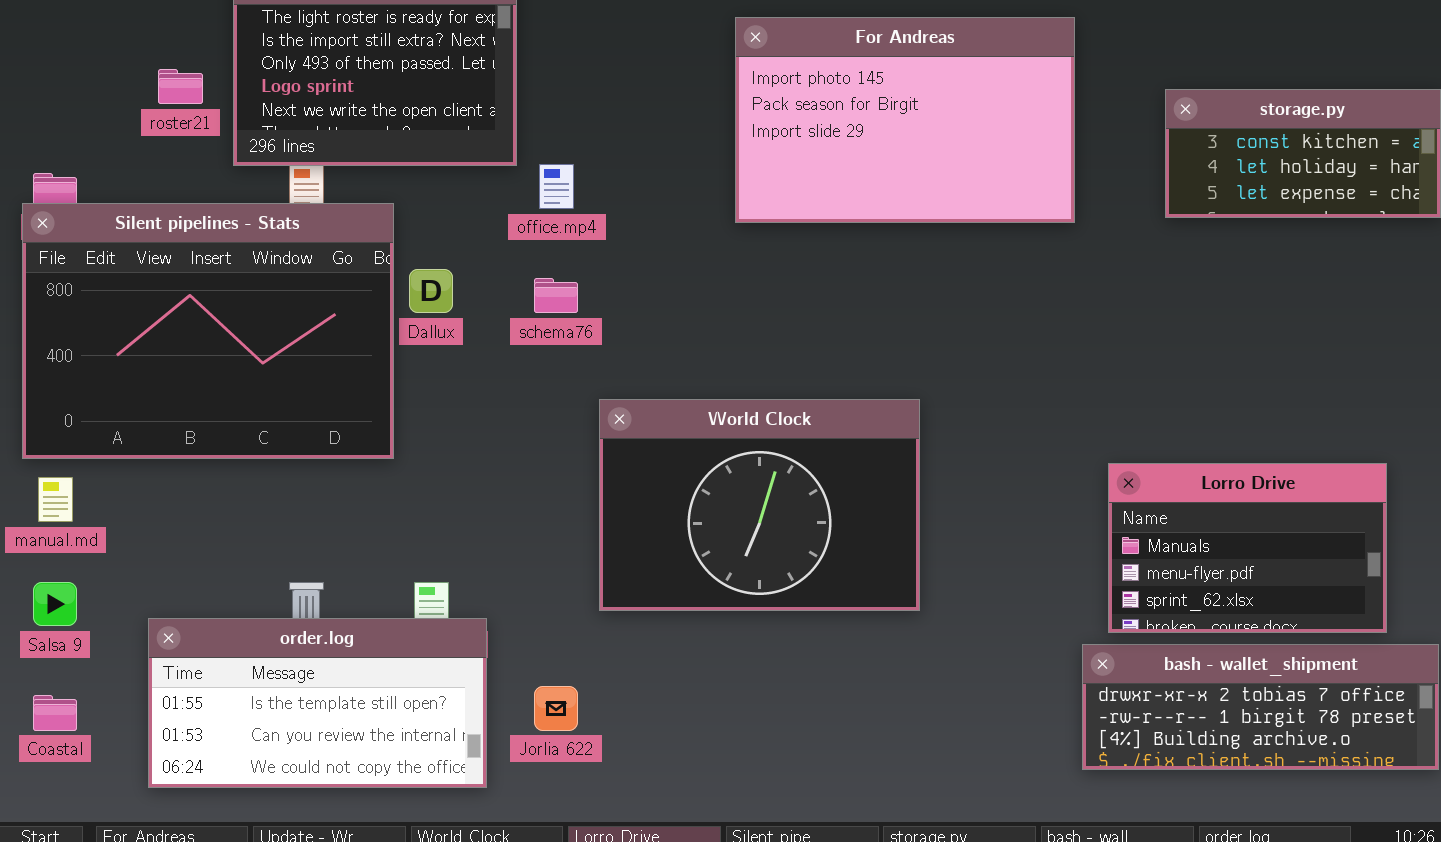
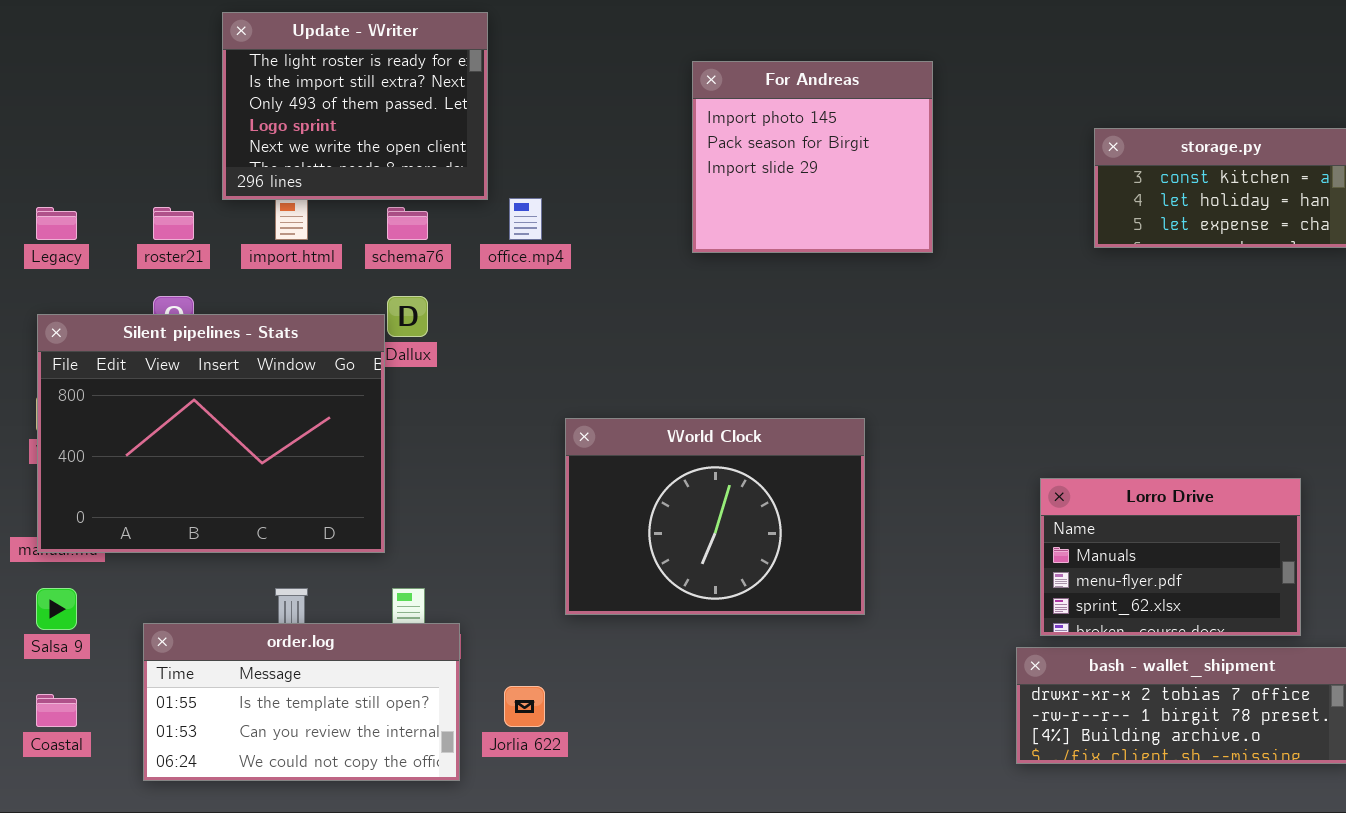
For Andreas: [735,17,1075,223] -> [692,61,933,253], resized
roster21: [158,69,203,104] -> [153,207,194,240], moved
Silent pipelines - Stats: [22,203,394,459] -> [37,314,385,553], moved
schema76: [534,278,578,313] -> [387,207,428,240], moved

